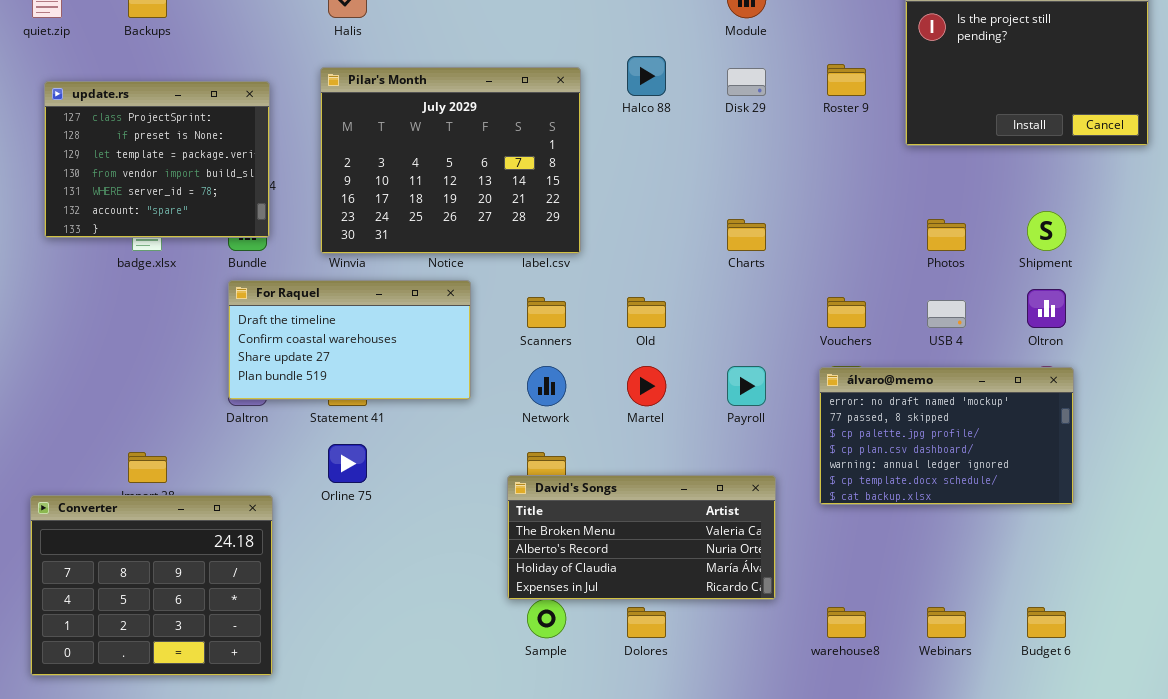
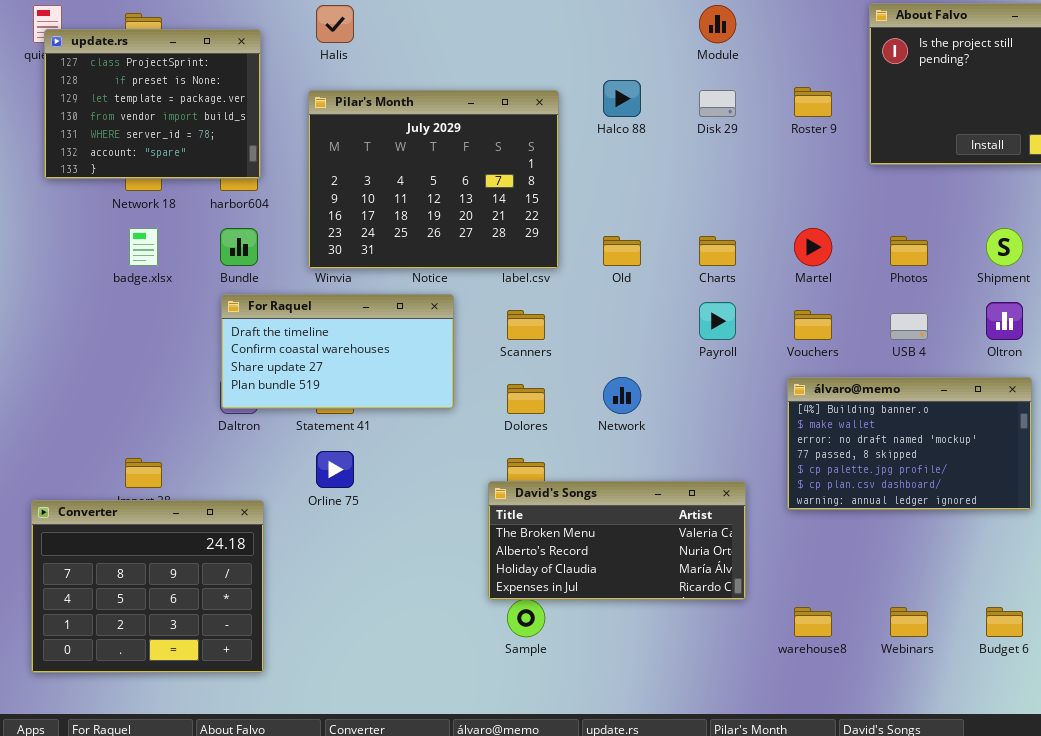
update.rs: [44,81,270,238] -> [44,29,261,179], moved
Old: [627,297,666,328] -> [603,236,641,266], moved
Network: [527,366,566,406] -> [603,377,641,414], moved
Martel: [627,366,666,406] -> [794,228,832,266], moved
Payroll: [727,366,766,406] -> [699,302,736,340], moved
álvaro@memo: [819,367,1074,505] -> [787,377,1032,510], scrolled up 2 rows
Dolores: [627,607,666,638] -> [507,384,545,414], moved

